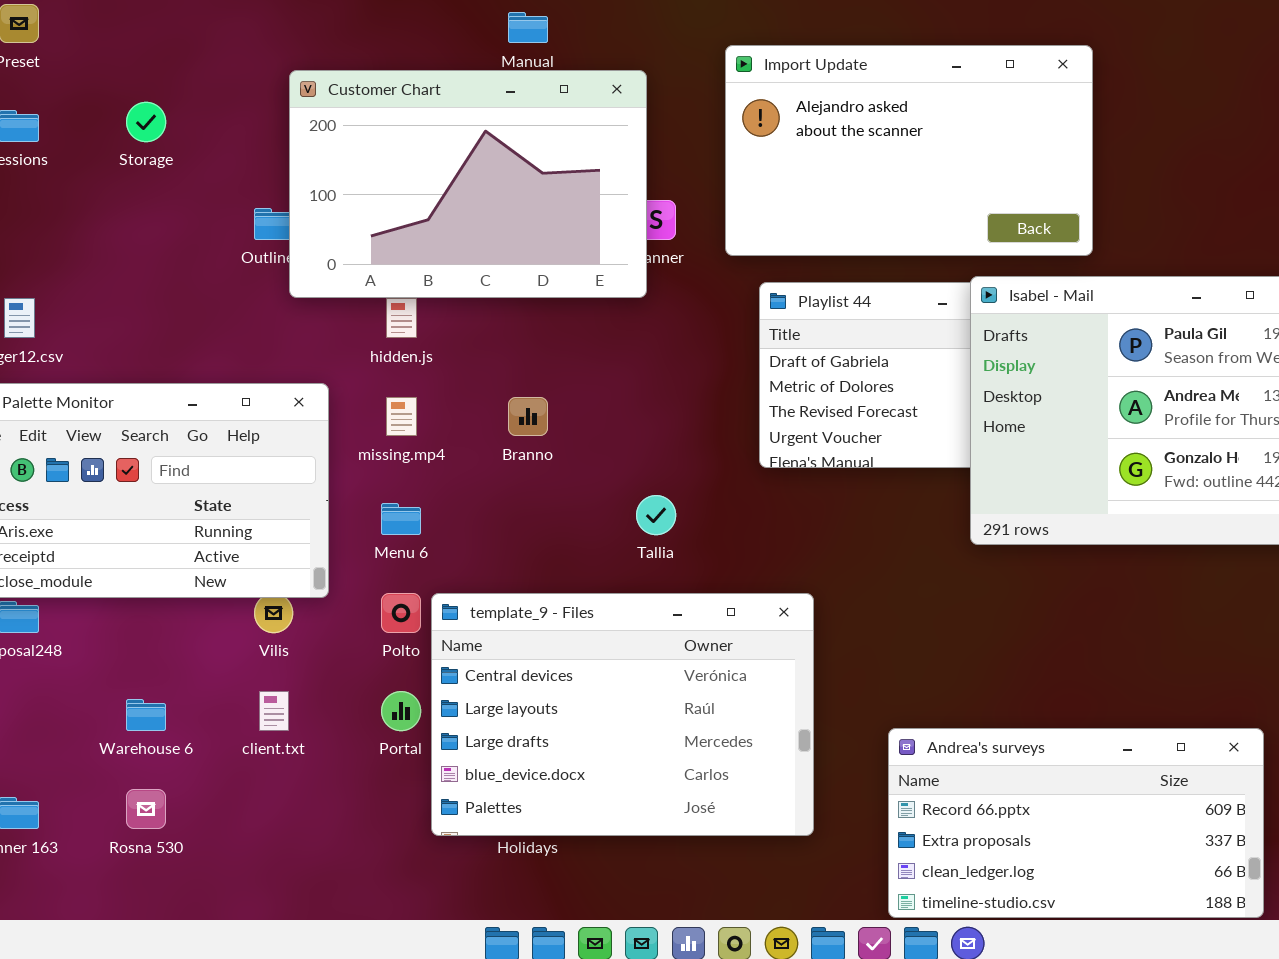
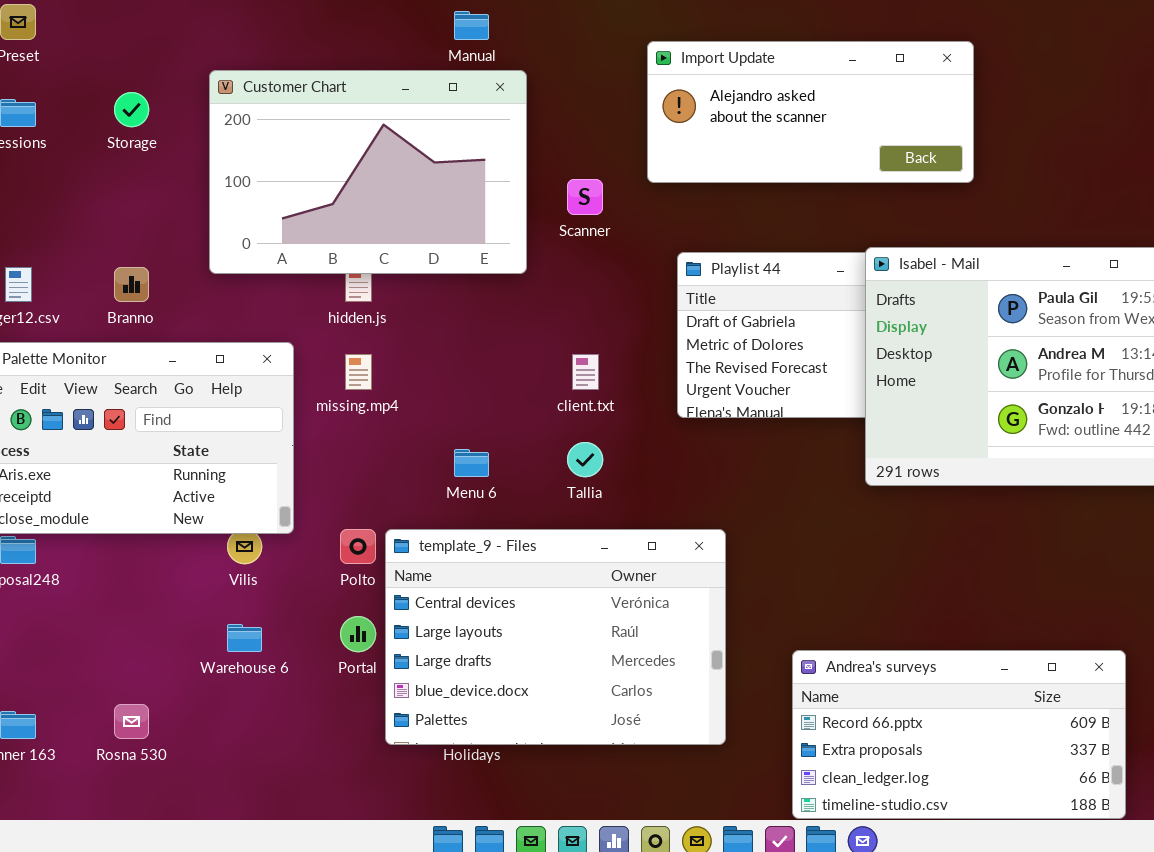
Import Update: [725,45,1093,256] -> [647,41,974,183], resized
Customer Chart: [289,70,647,298] -> [209,70,527,274], moved
Branno: [508,397,548,436] -> [114,267,149,302], moved
Menu 6: [381,503,421,535] -> [454,449,489,477], moved
client.txt: [259,691,289,731] -> [572,354,599,390], moved
Warehouse 6: [126,699,166,731] -> [227,624,262,652], moved

